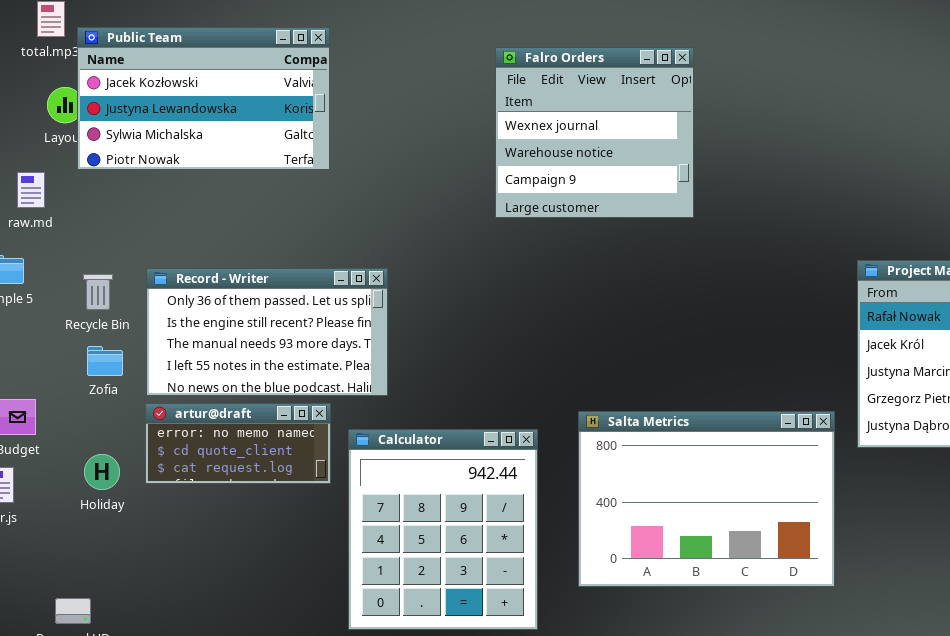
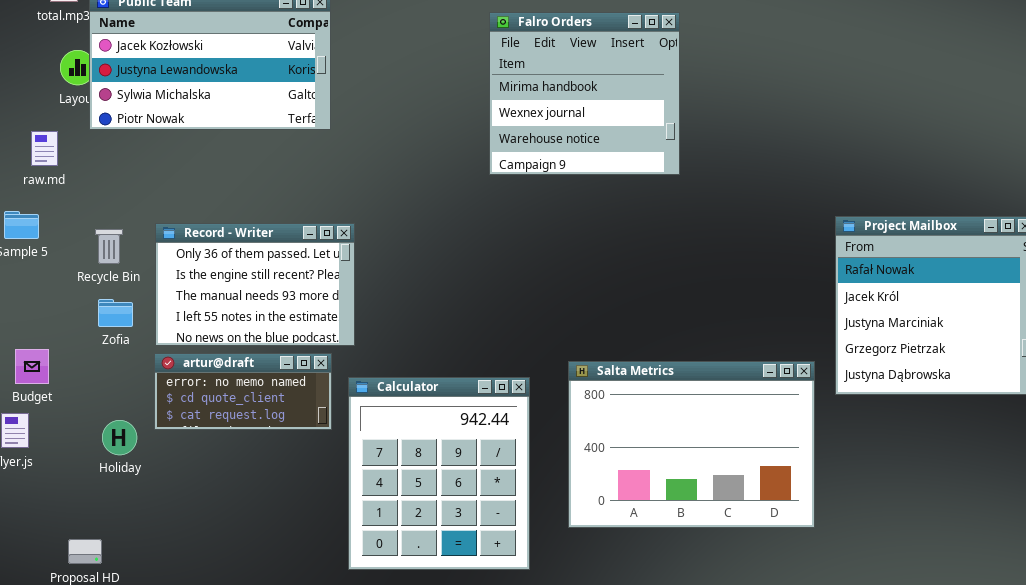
Falro Orders: [495,47,694,218] -> [489,12,680,175], scrolled up 1 row
Record - Writer: [146,268,388,396] -> [155,223,355,346], resized
Holiday: [84,454,120,490] -> [102,420,137,455], moved

